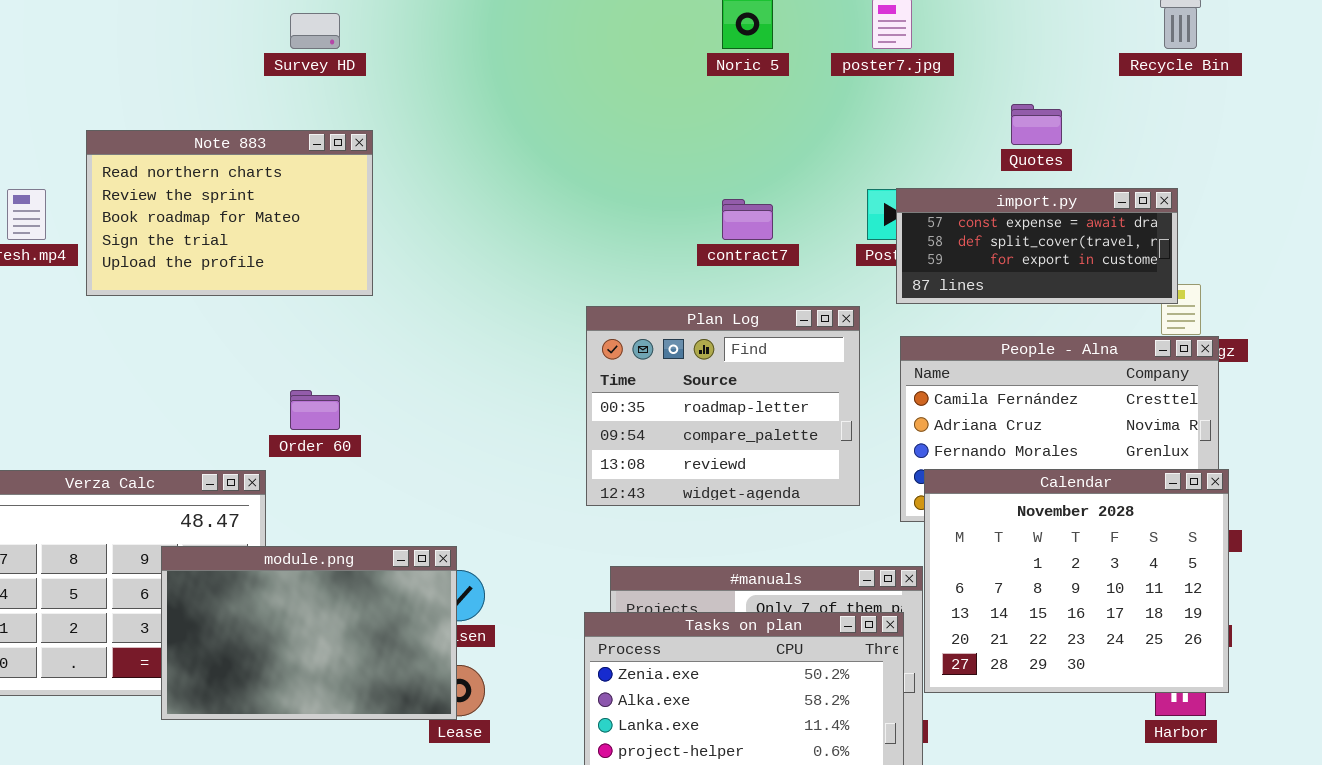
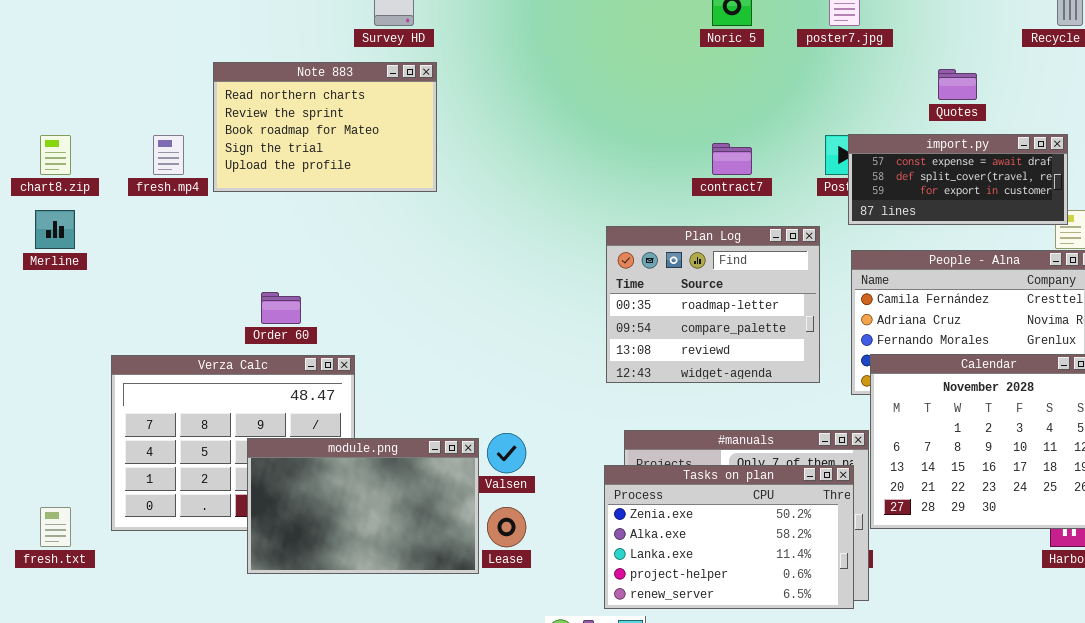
Note 883: [86,130,373,296] -> [213,62,437,192], moved
Order 60: [290,390,340,430] -> [261,292,301,324], moved
module.png: [161,546,457,720] -> [247,438,479,574], moved

